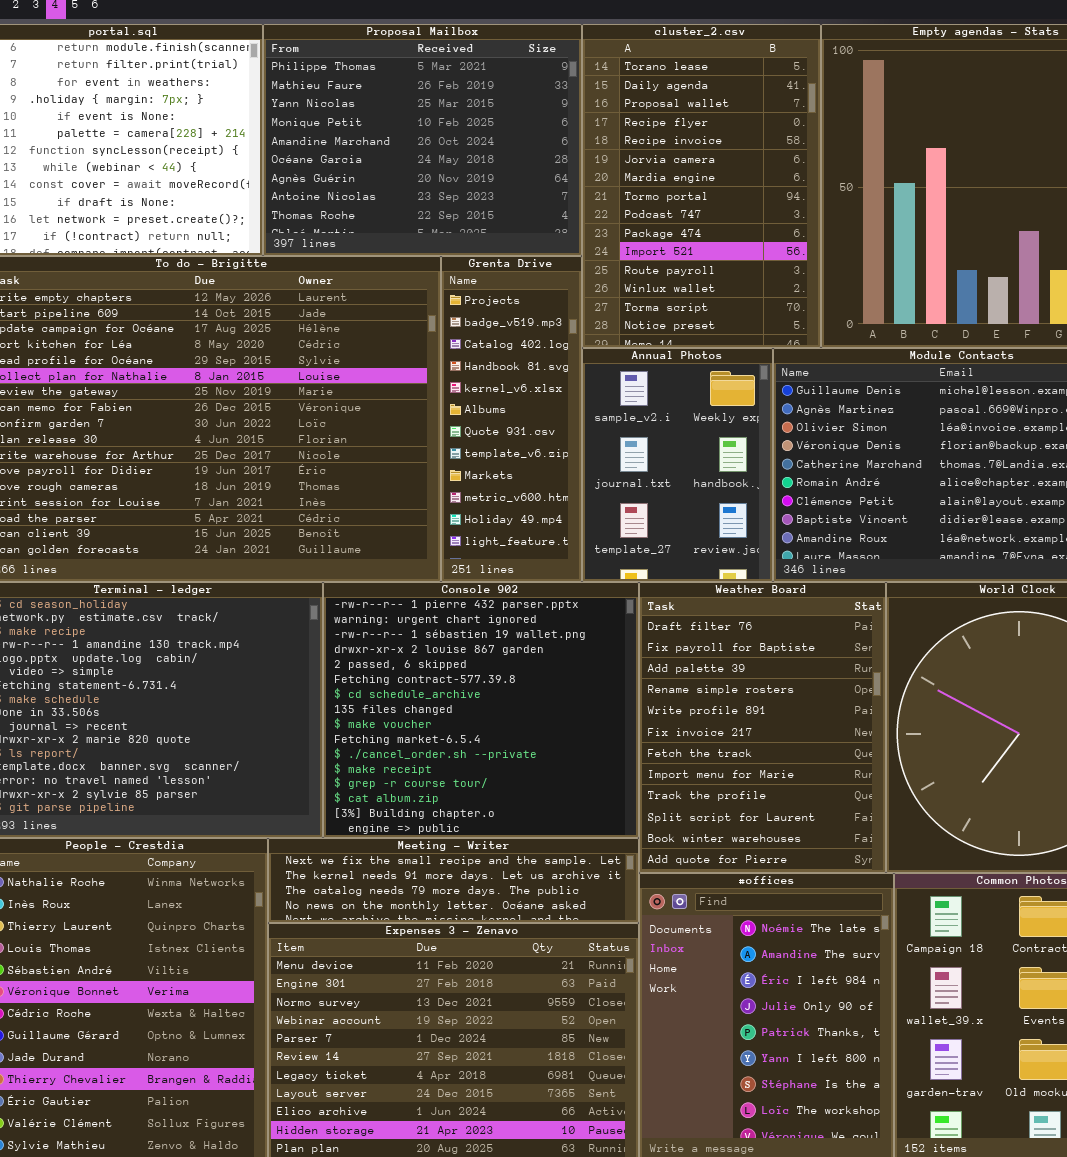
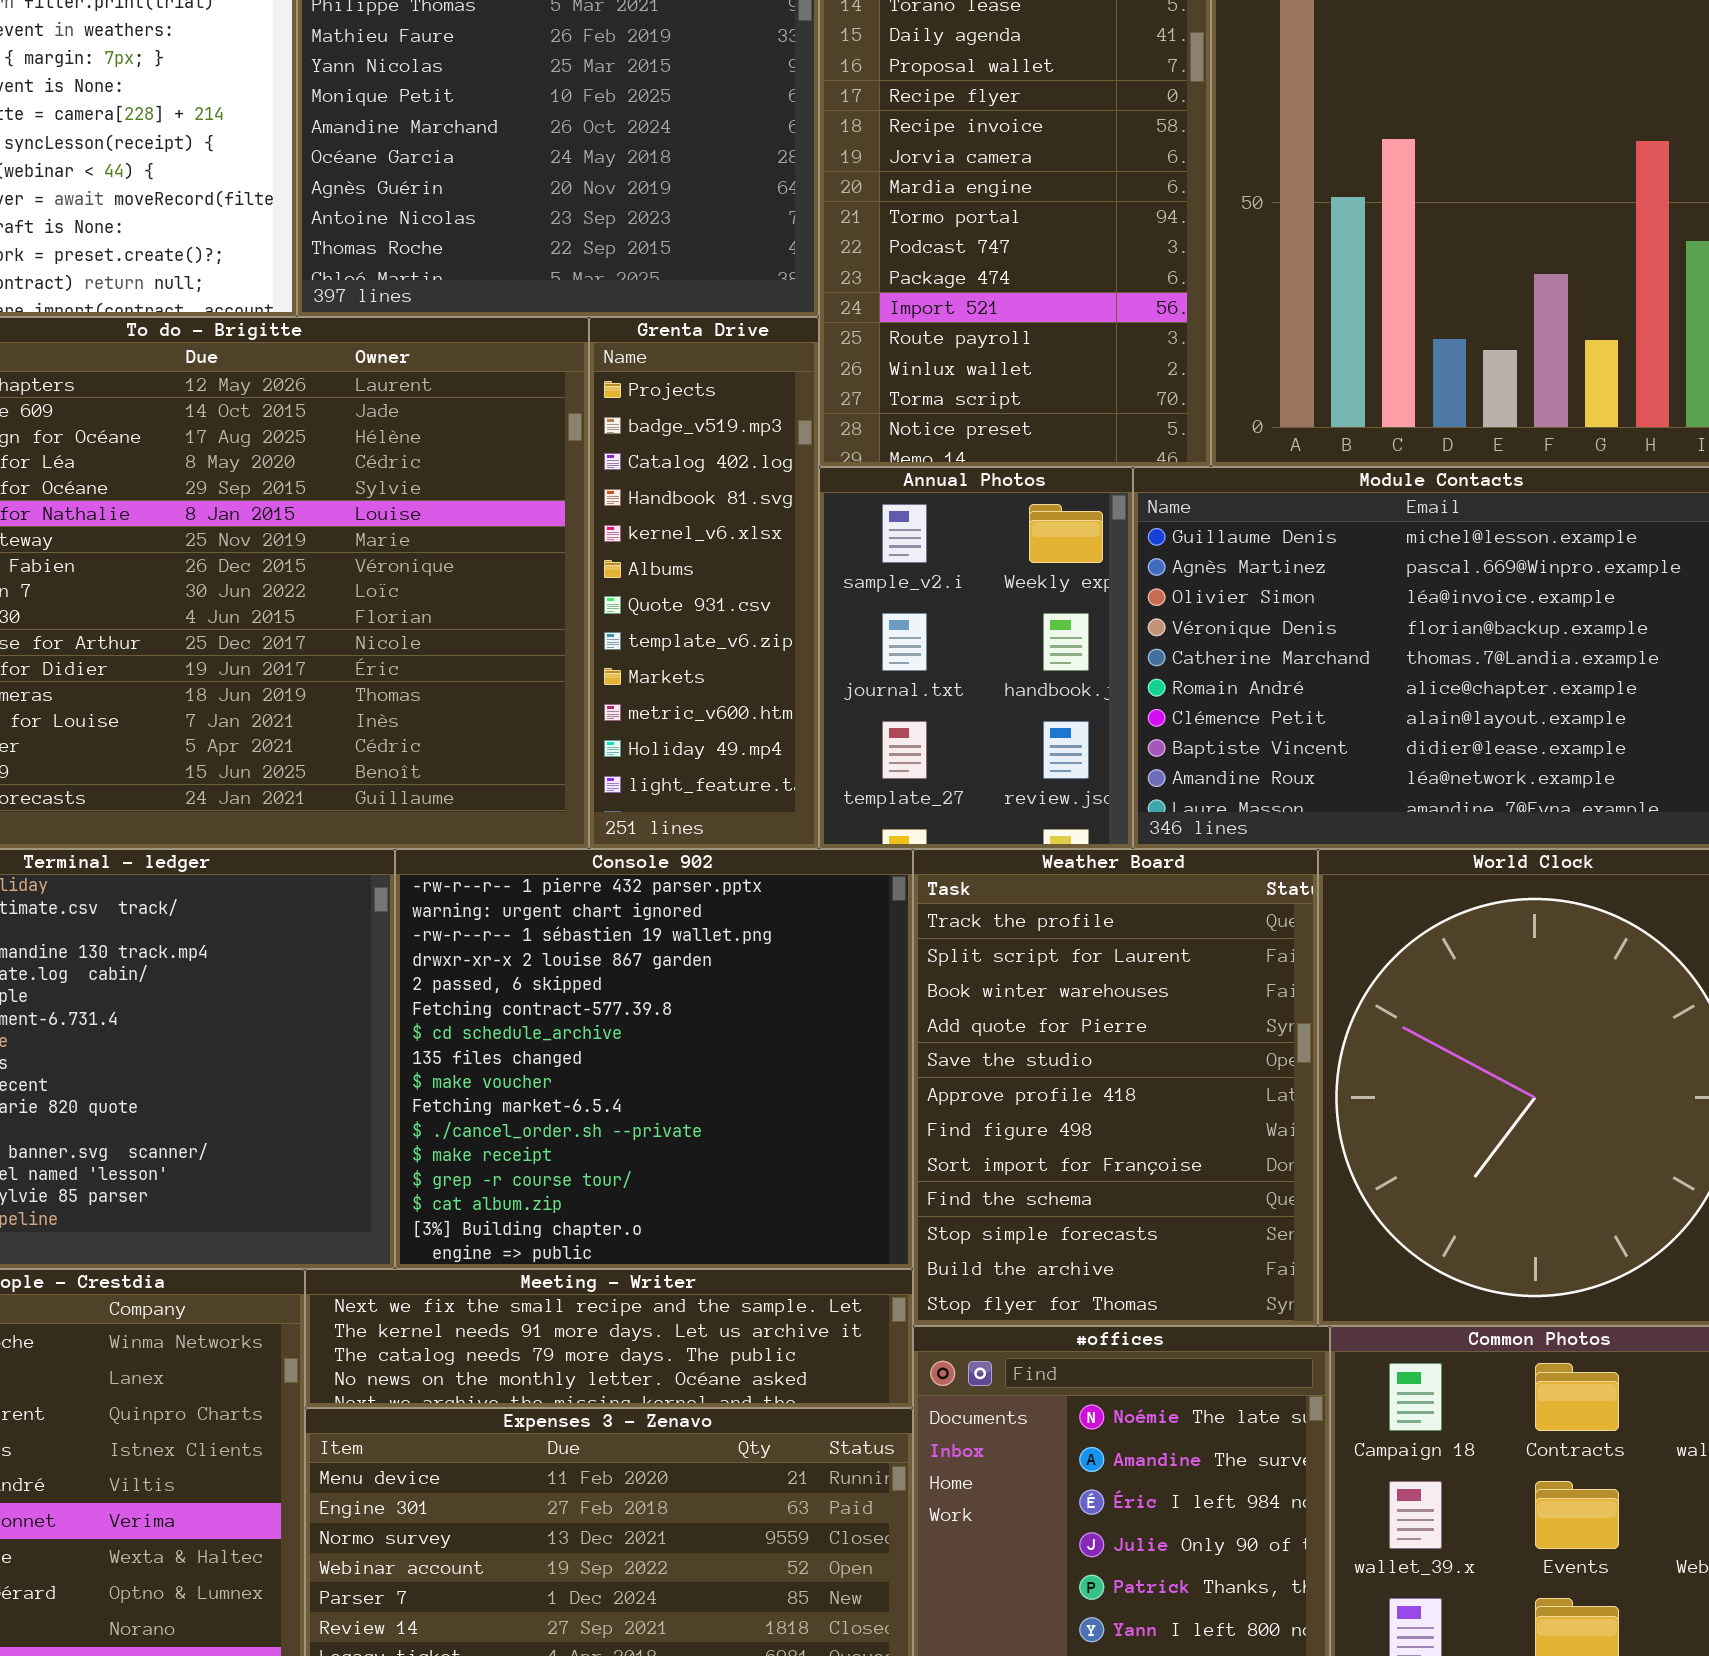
Weather Board: [639,582,886,873] -> [913,849,1318,1326], scrolled down 8 rows

